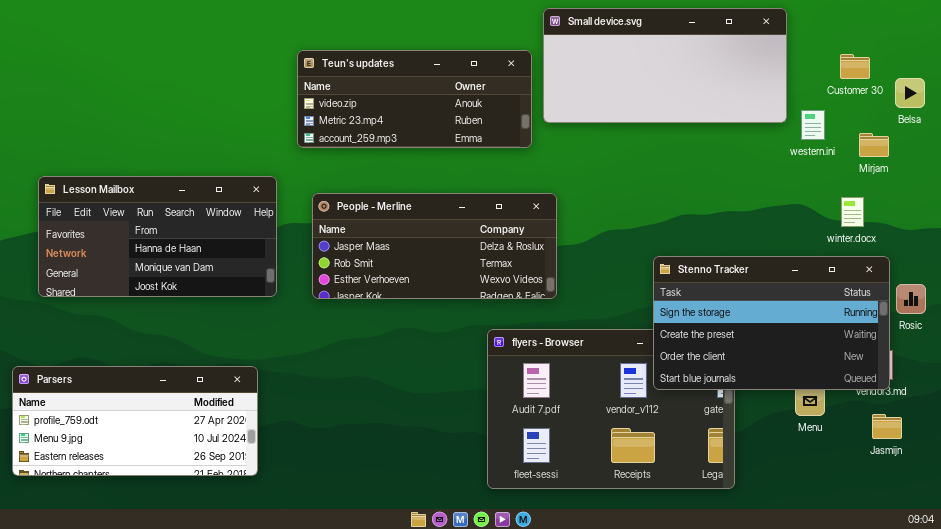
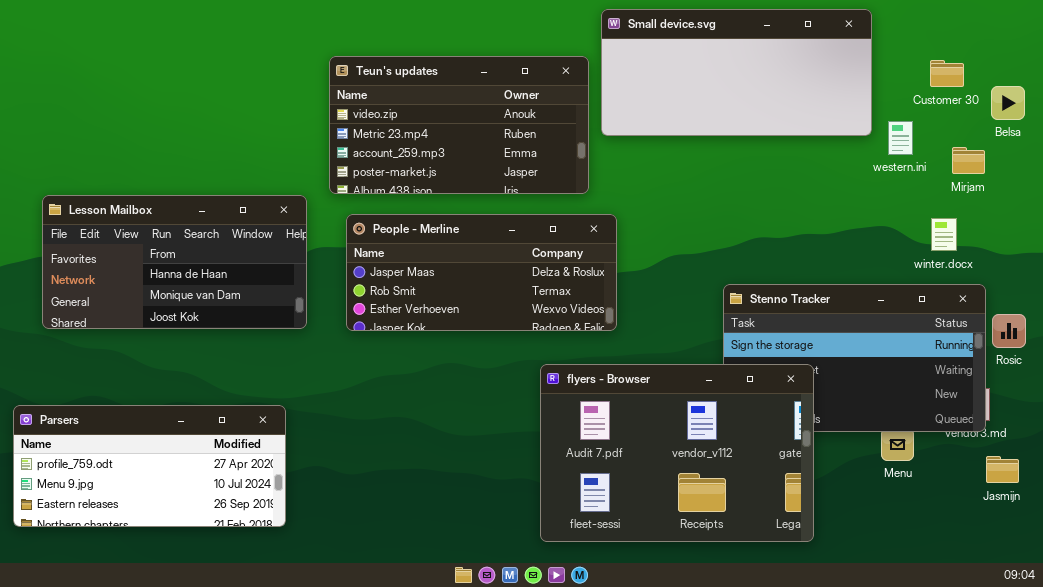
Teun's updates: [297,50,532,148] -> [329,56,589,194], resized
flyers - Browser: [487,329,735,489] -> [540,364,814,542], raised
Jasmijn: [872,414,902,439] -> [986,456,1019,483], moved

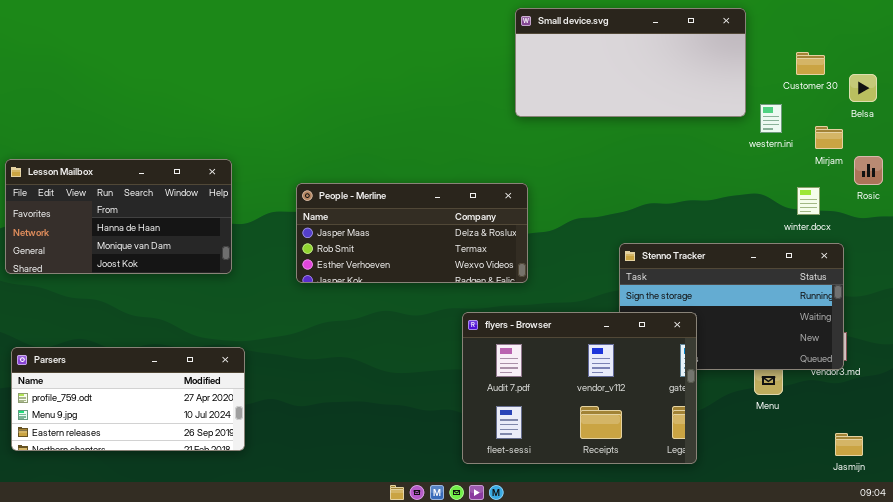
Teun's updates: [329,56,589,194] -> none, closed
Lesson Mailbox: [42,195,307,329] -> [5,159,232,274], moved
Rosic: [992,314,1026,348] -> [854,156,883,185], moved
Jasmijn: [986,456,1019,483] -> [835,433,863,456], moved

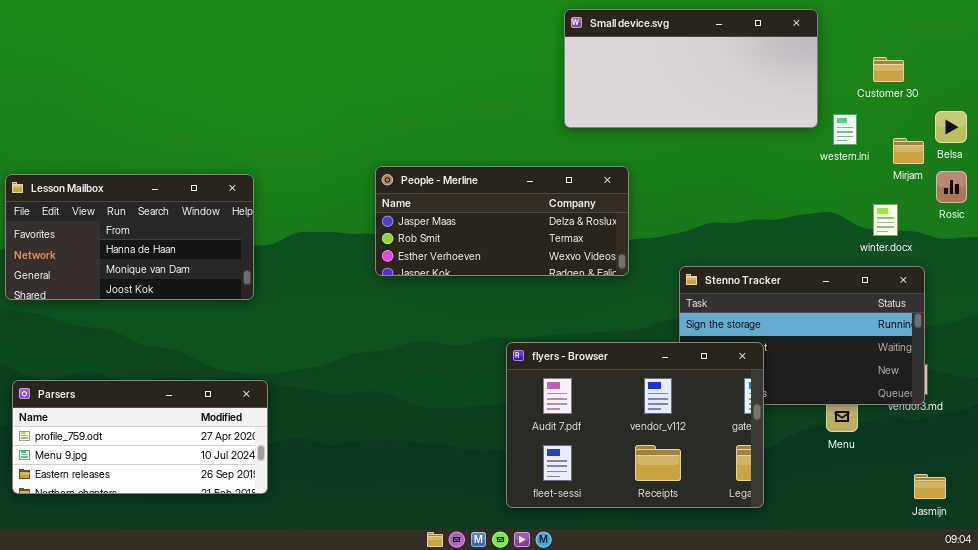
Belsa: [849,74,877,102] -> [935,111,967,143], moved
People - Merline: [296,183,528,283] -> [375,166,629,276], moved

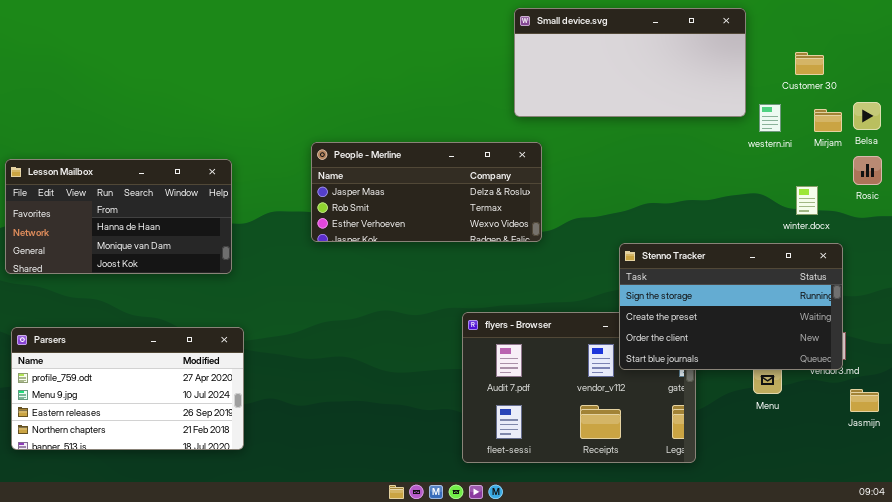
Mirjam: [893,138,924,164] -> [814,109,842,132], moved
People - Merline: [375,166,629,276] -> [311,142,542,242], moved
Stenno Tracker: [679,266,925,405] -> [619,243,843,370], raised
Parsers: [12,380,268,494] -> [11,327,244,450], resized
Jasmijn: [914,474,946,499] -> [850,389,879,412], moved

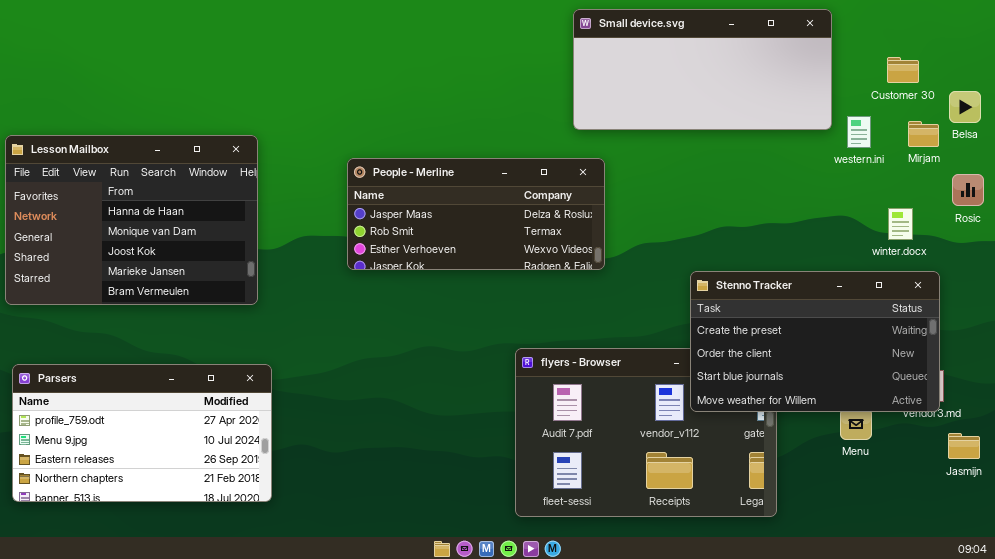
Belsa: [853,102,881,130] -> [949,91,981,123], moved
Lesson Mailbox: [5,159,232,274] -> [5,135,258,305], resized
Stenno Tracker: [619,243,843,370] -> [690,271,940,412], scrolled down 1 row

